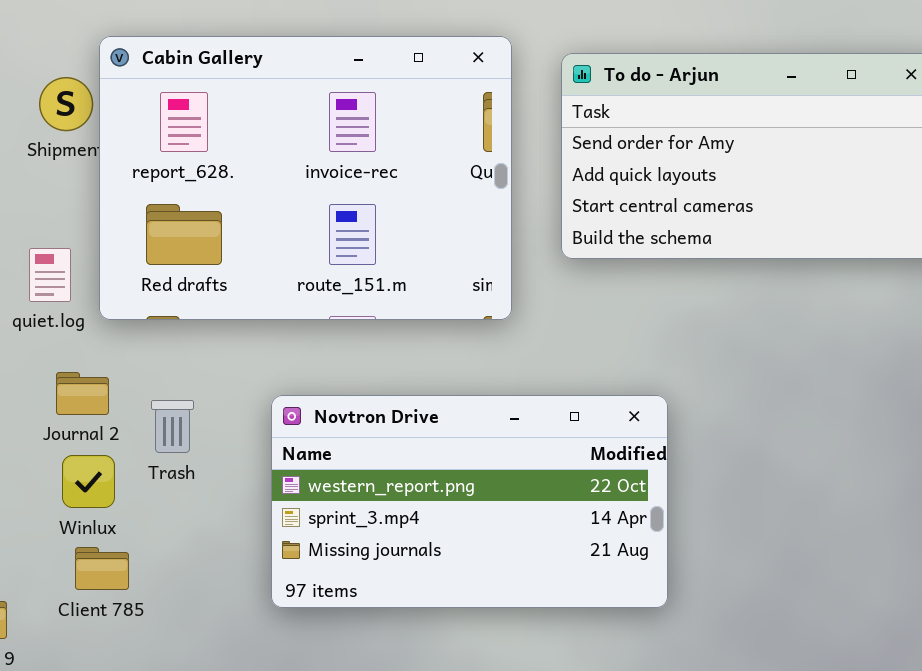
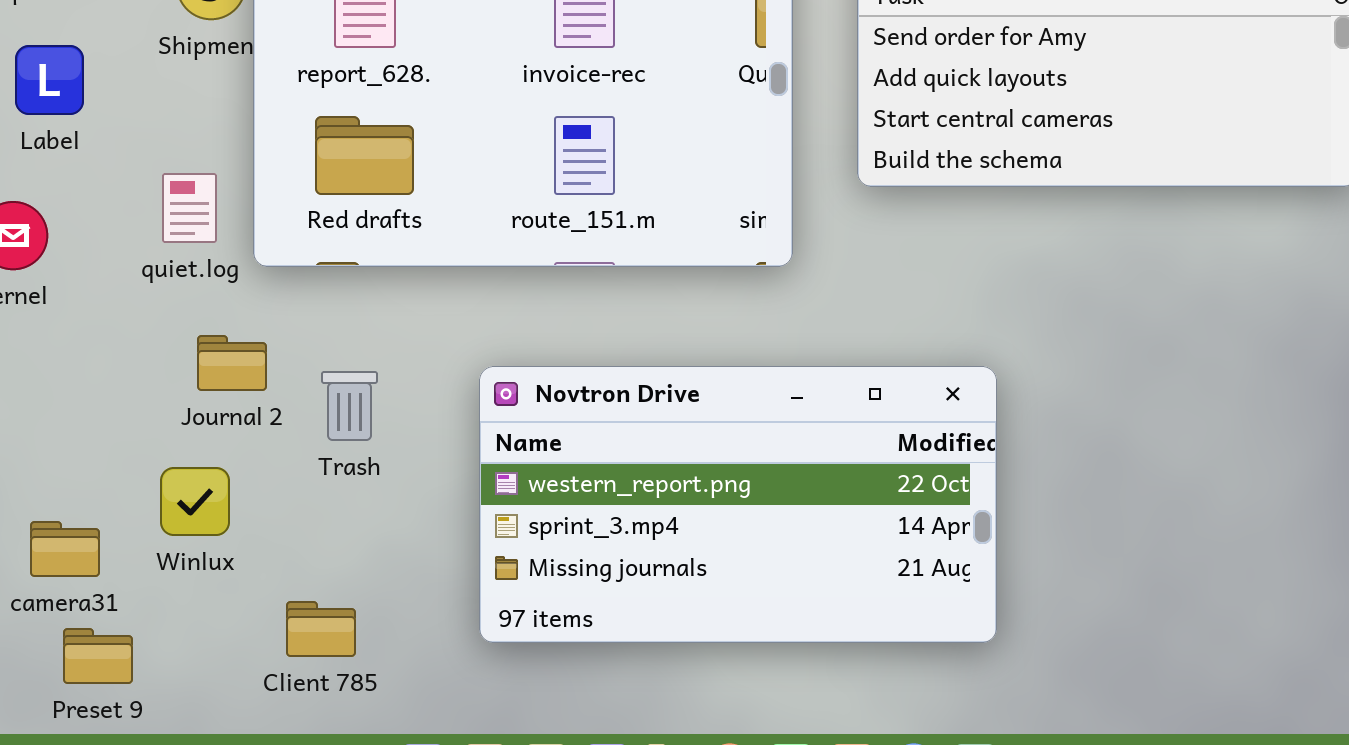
Winlux: [62,455,115,508] -> [160,467,230,536], moved
Client 785: [75,547,129,590] -> [286,601,356,657], moved

